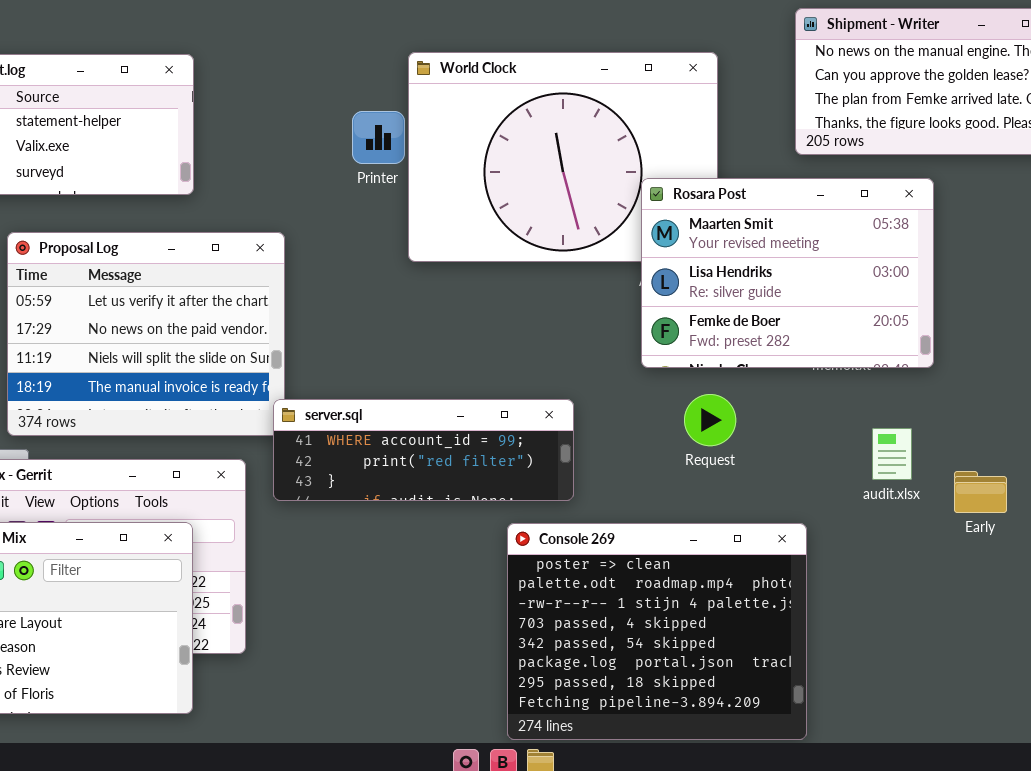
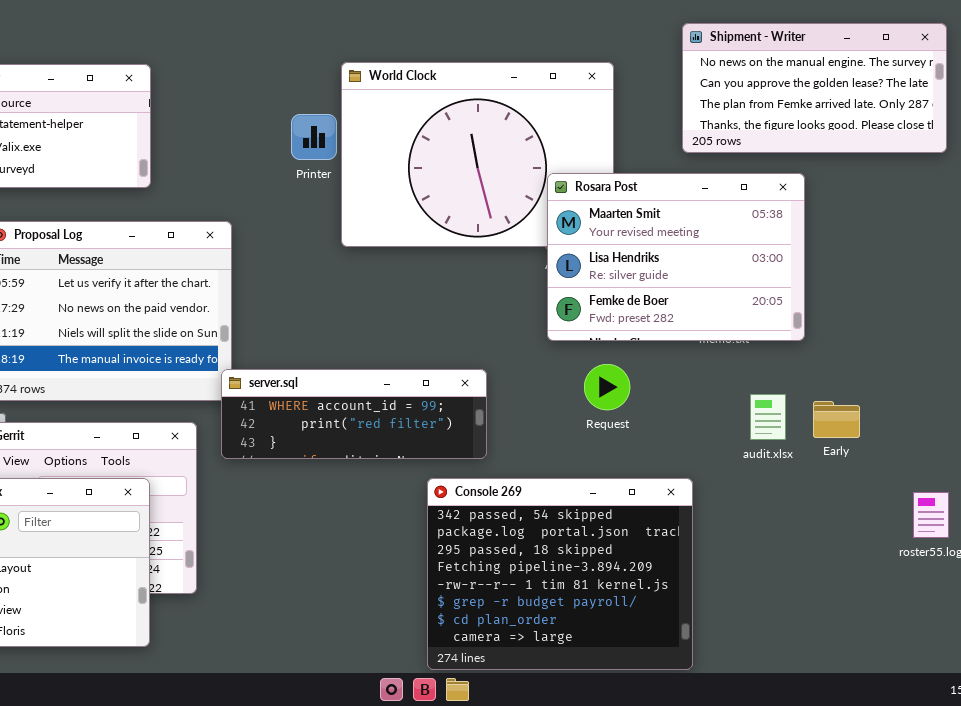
Early: [954,471,1007,513] -> [813,401,860,438], moved
Console 269: [507,523,807,740] -> [427,478,693,670], scrolled down 4 rows

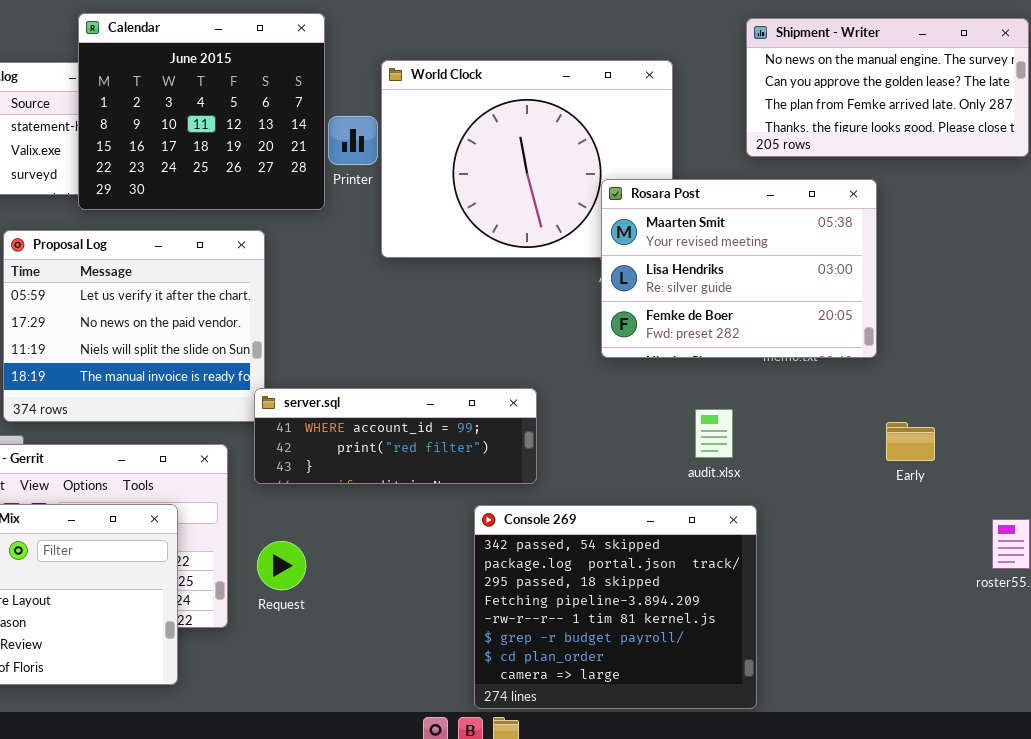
Calendar: none -> [78,13,325,210], opened
Request: [584,364,630,410] -> [257,541,306,590], moved
audit.xlsx: [750,394,786,440] -> [695,409,733,458], moved

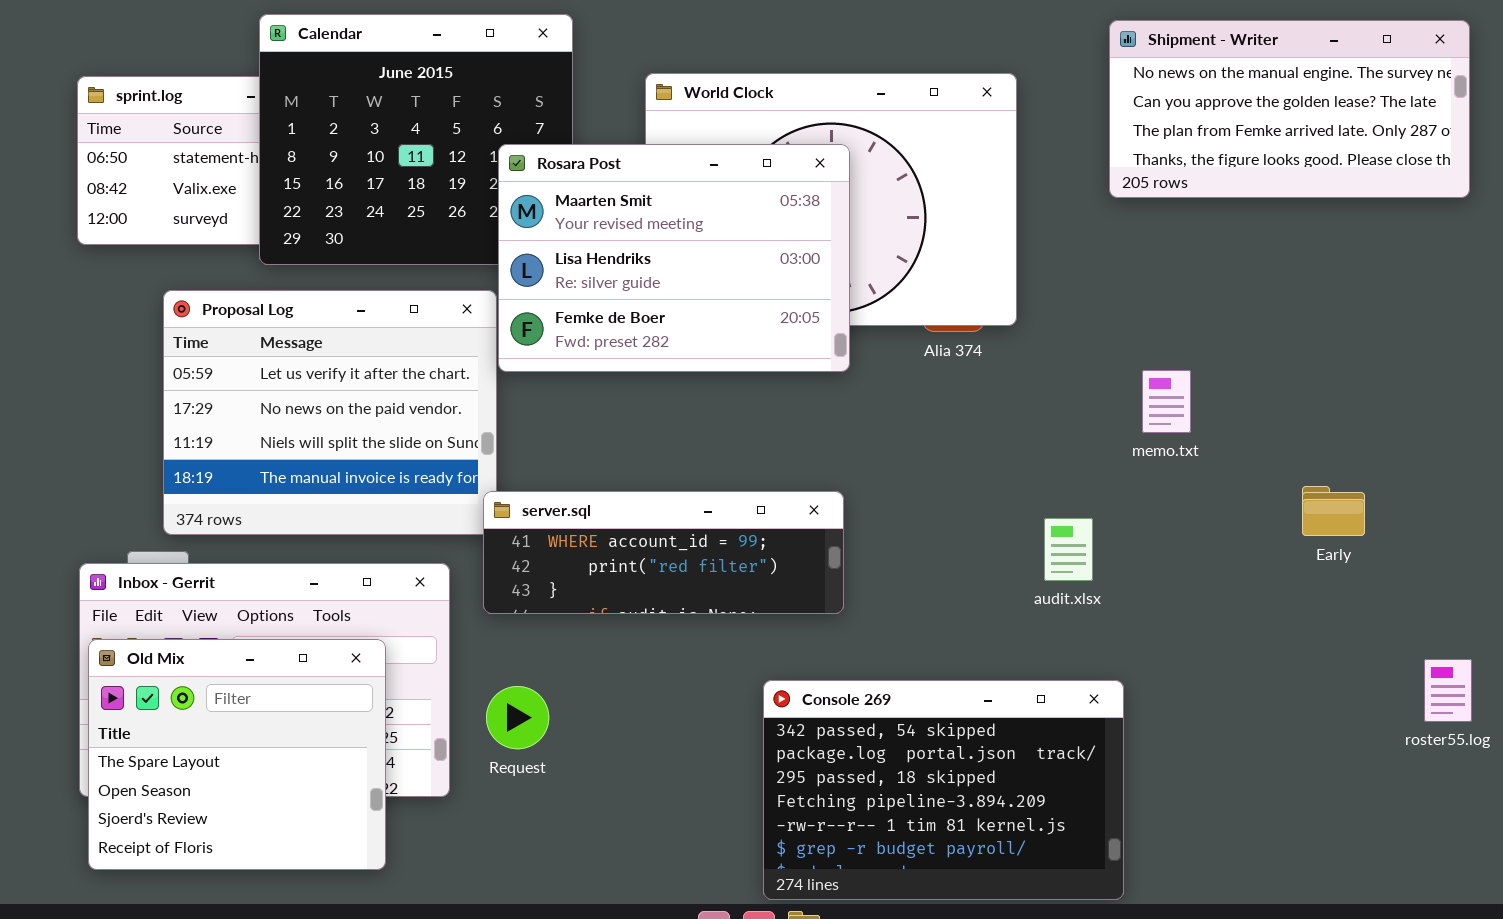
Rosara Post: [601,179,877,358] -> [498,144,850,372], moved
Early: [886,422,935,461] -> [1302,486,1365,536], moved
Console 269: [474,505,757,709] -> [763,680,1124,900], resized

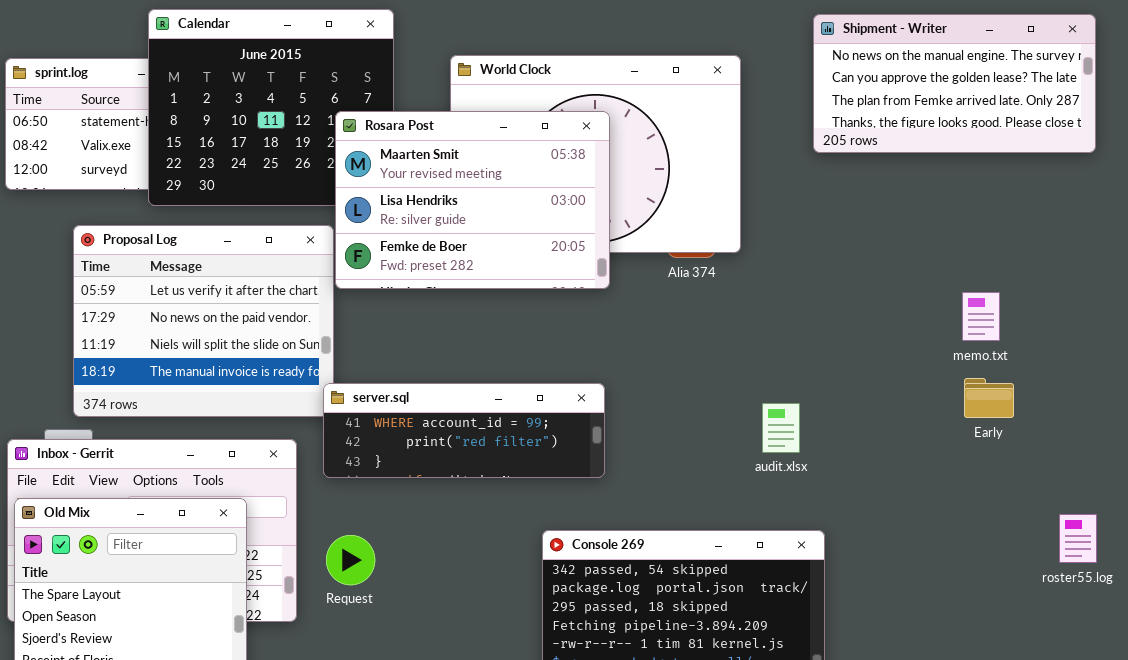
memo.txt: [1142,370,1191,433] -> [962,292,1000,341], moved

